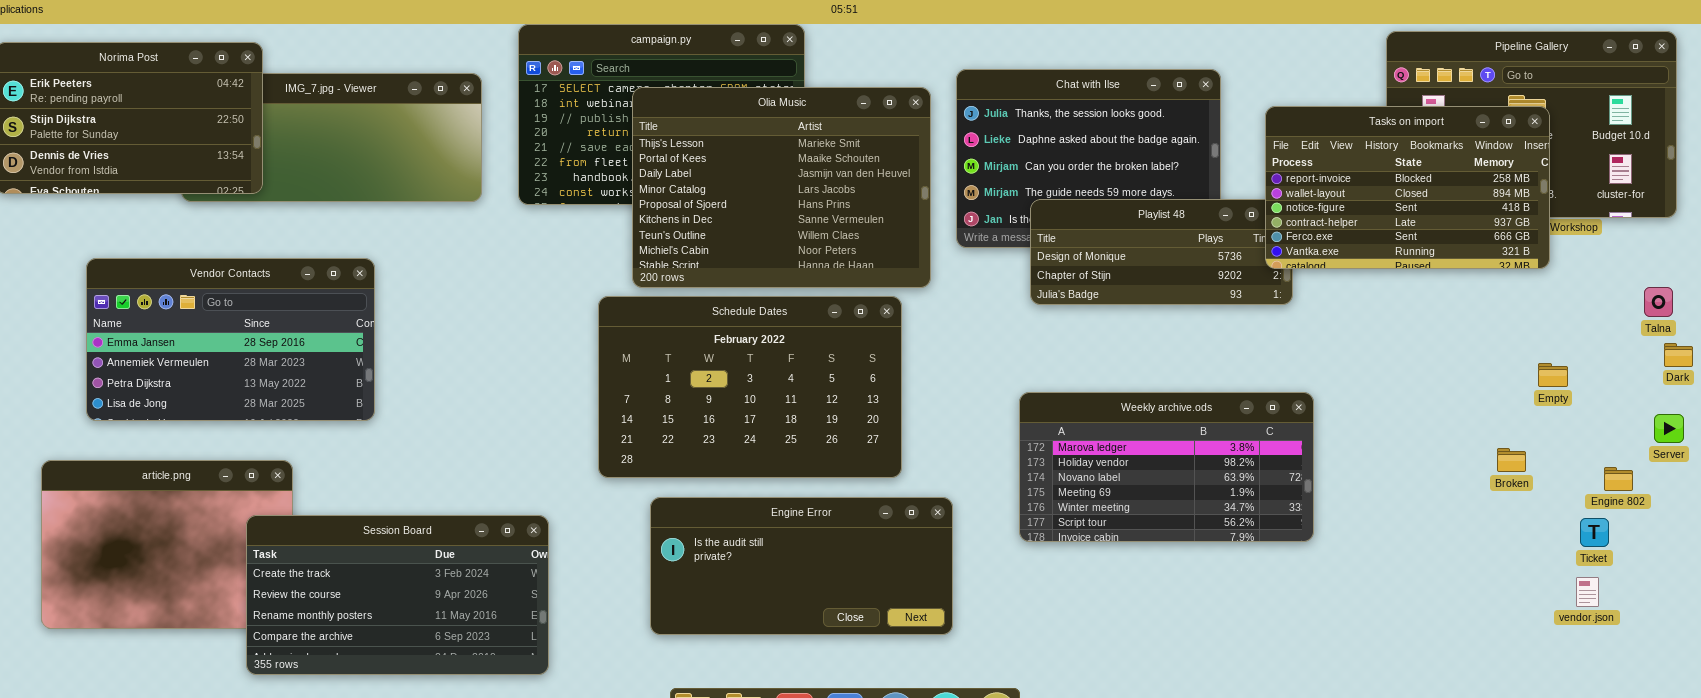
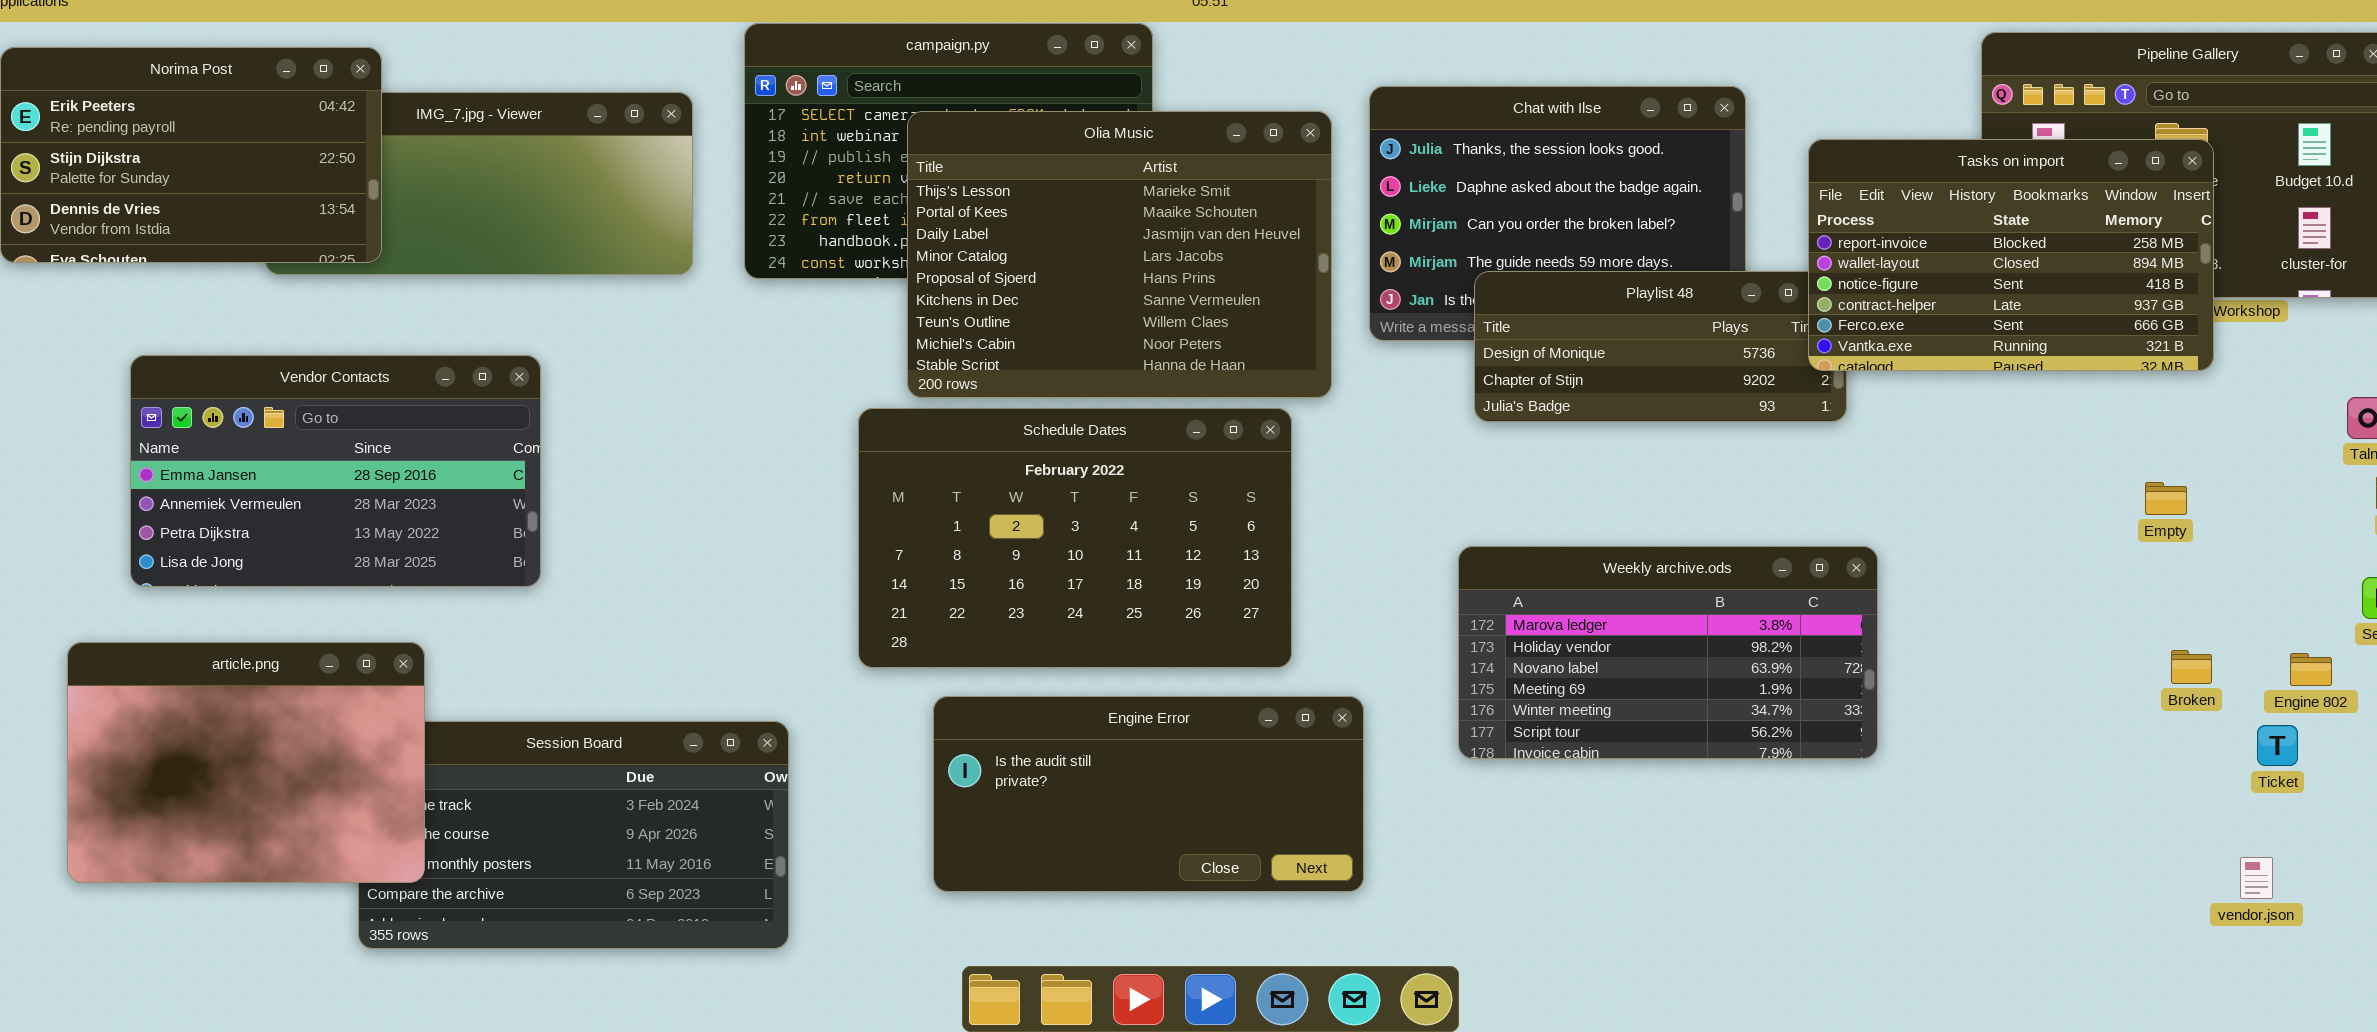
Empty: [1538,363,1568,387] -> [2145,482,2187,515], moved
Broken: [1497,448,1526,472] -> [2171,650,2212,684], moved
article.png: [41,460,293,629] -> [67,642,425,883], raised
vendor.json: [1576,577,1599,607] -> [2240,857,2273,899], moved

